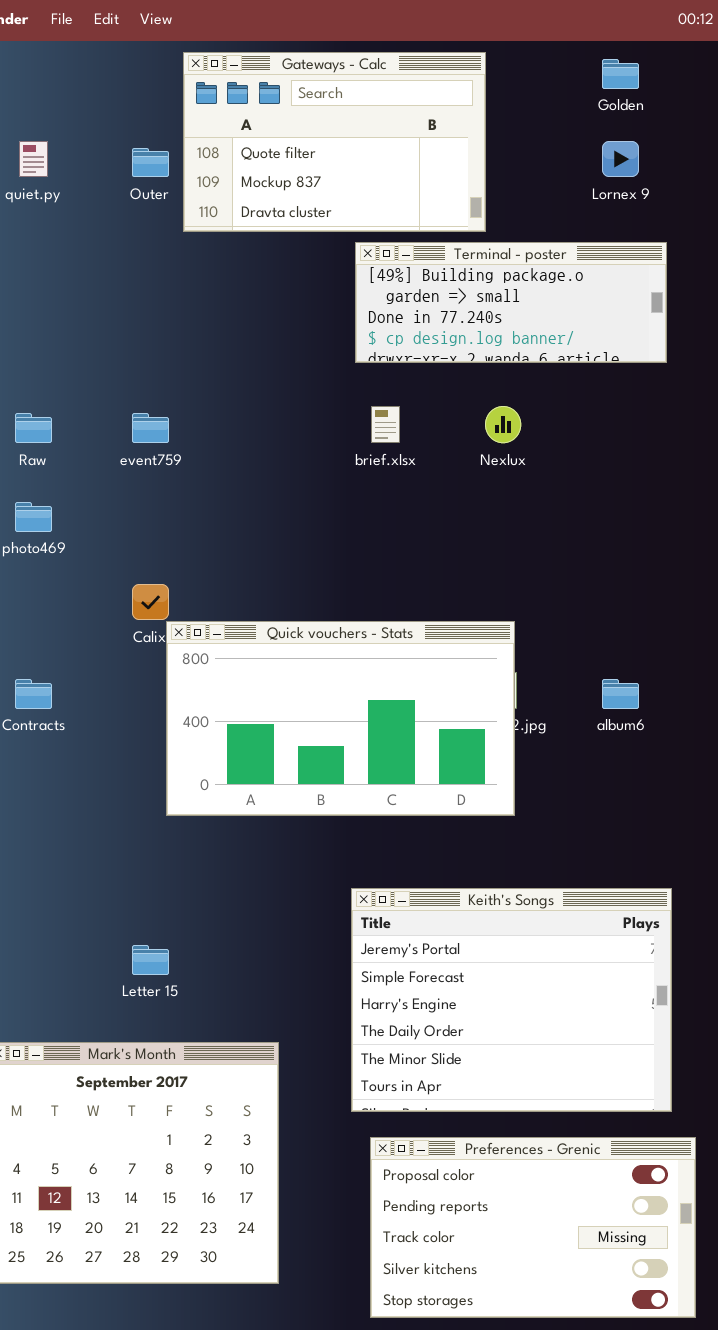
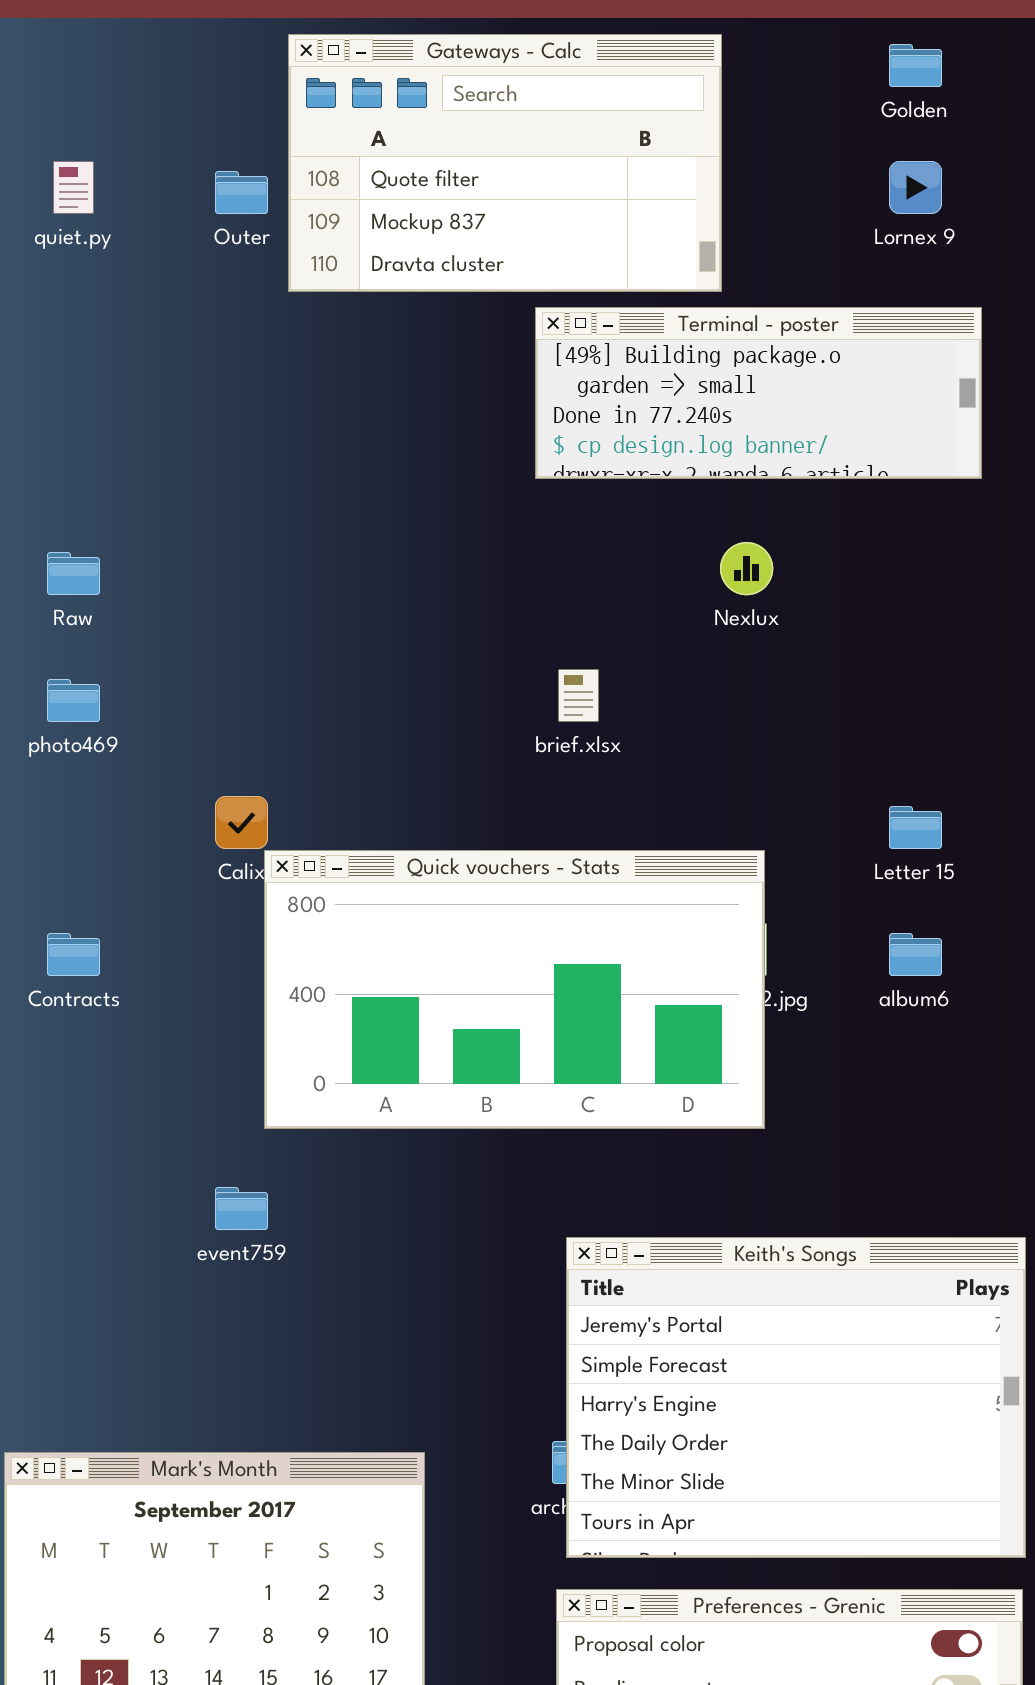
brief.xlsx: [371,406,400,443] -> [558,669,599,722], moved
event759: [132,413,169,443] -> [215,1187,268,1230], moved
Keith's Songs: [351,888,672,1112] -> [566,1237,1026,1558], moved
Letter 15: [132,945,169,975] -> [889,806,942,849], moved

